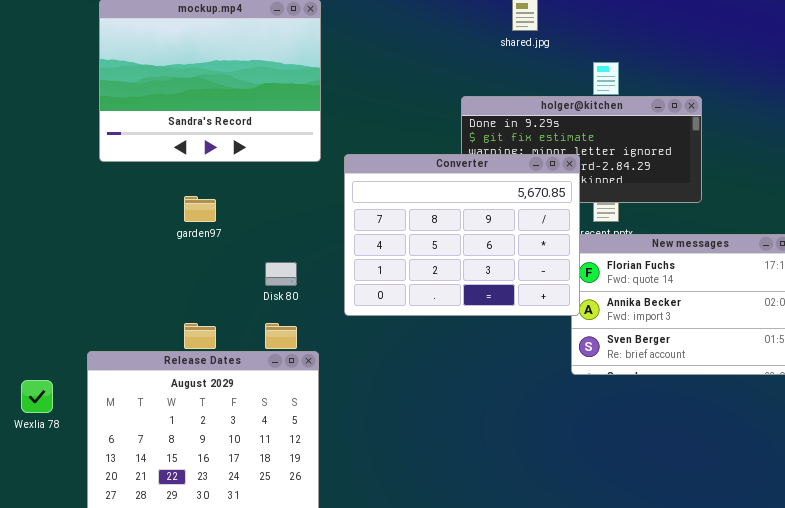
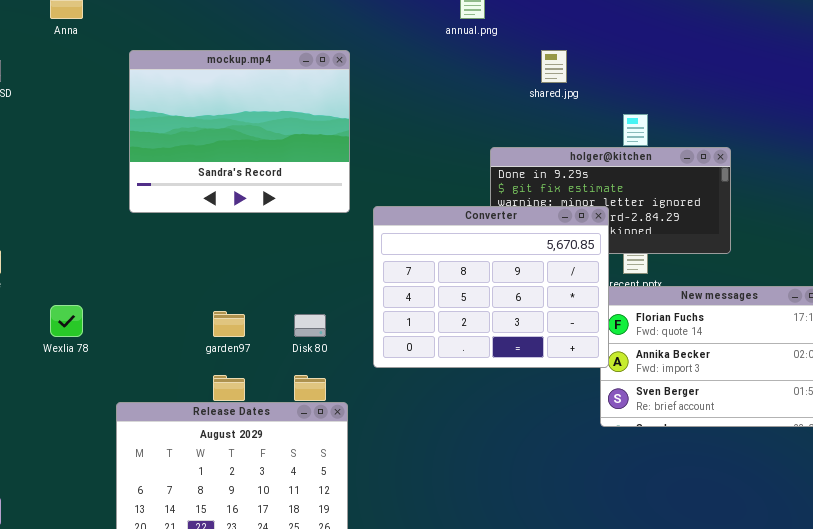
garden97: [184,196,216,222] -> [213,311,245,337], moved
Wexlia 78: [21,380,53,413] -> [50,305,83,337], moved

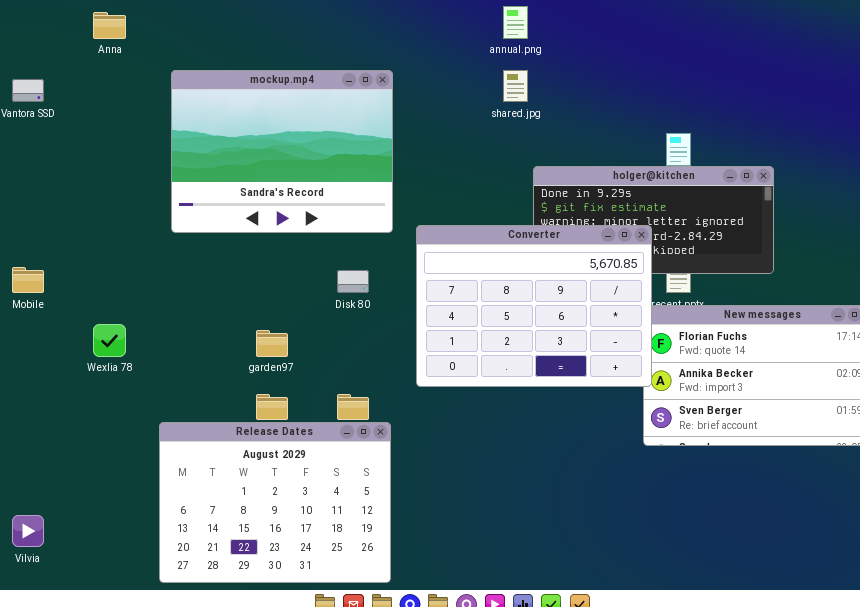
shared.jpg: [541,50,567,83] -> [503,70,528,102], moved
Disk 80: [294,314,326,337] -> [337,270,369,293], moved

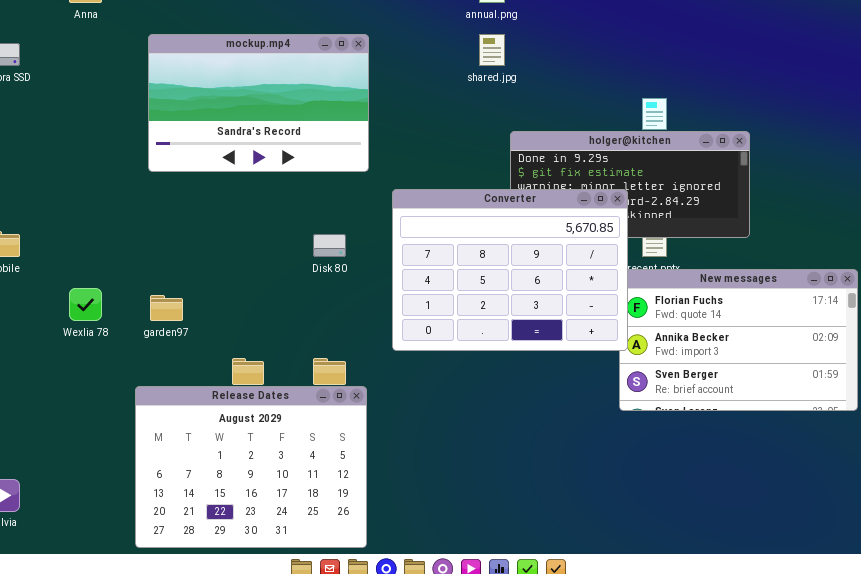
mockup.mp4: [171,70,393,233] -> [148,34,369,172], resized
garden97: [256,330,288,357] -> [150,295,183,321], moved

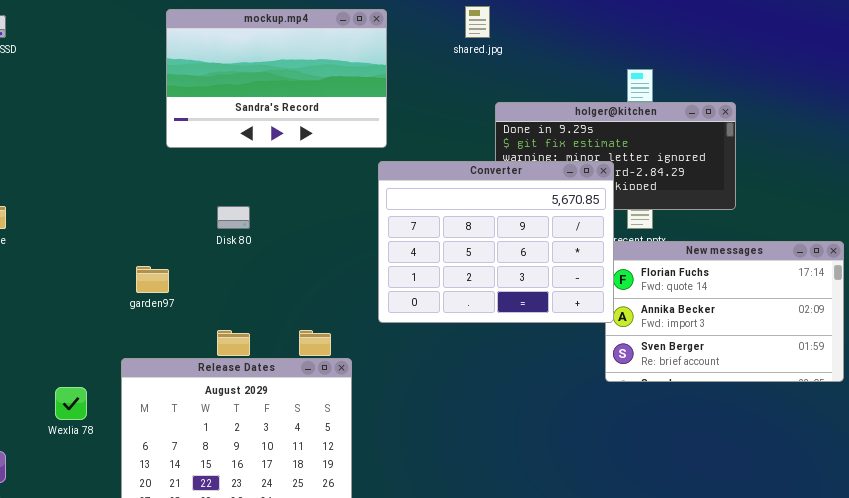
mockup.mp4: [148,34,369,172] -> [166,9,387,148], moved
Disk 80: [313,234,346,257] -> [217,206,250,229], moved
Wexlia 78: [69,288,102,321] -> [55,387,87,420], moved

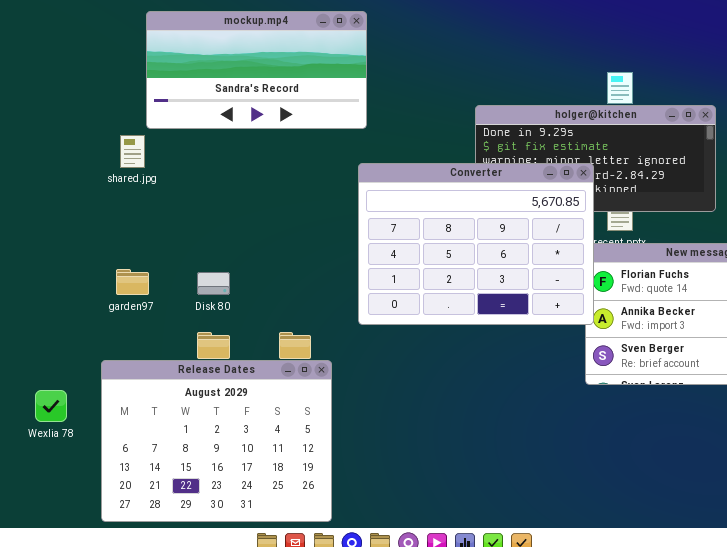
shared.jpg: [465,6,490,38] -> [120,135,145,168], moved
mockup.mp4: [166,9,387,148] -> [146,11,367,129], resized
Disk 80: [217,206,250,229] -> [197,272,230,295], moved

